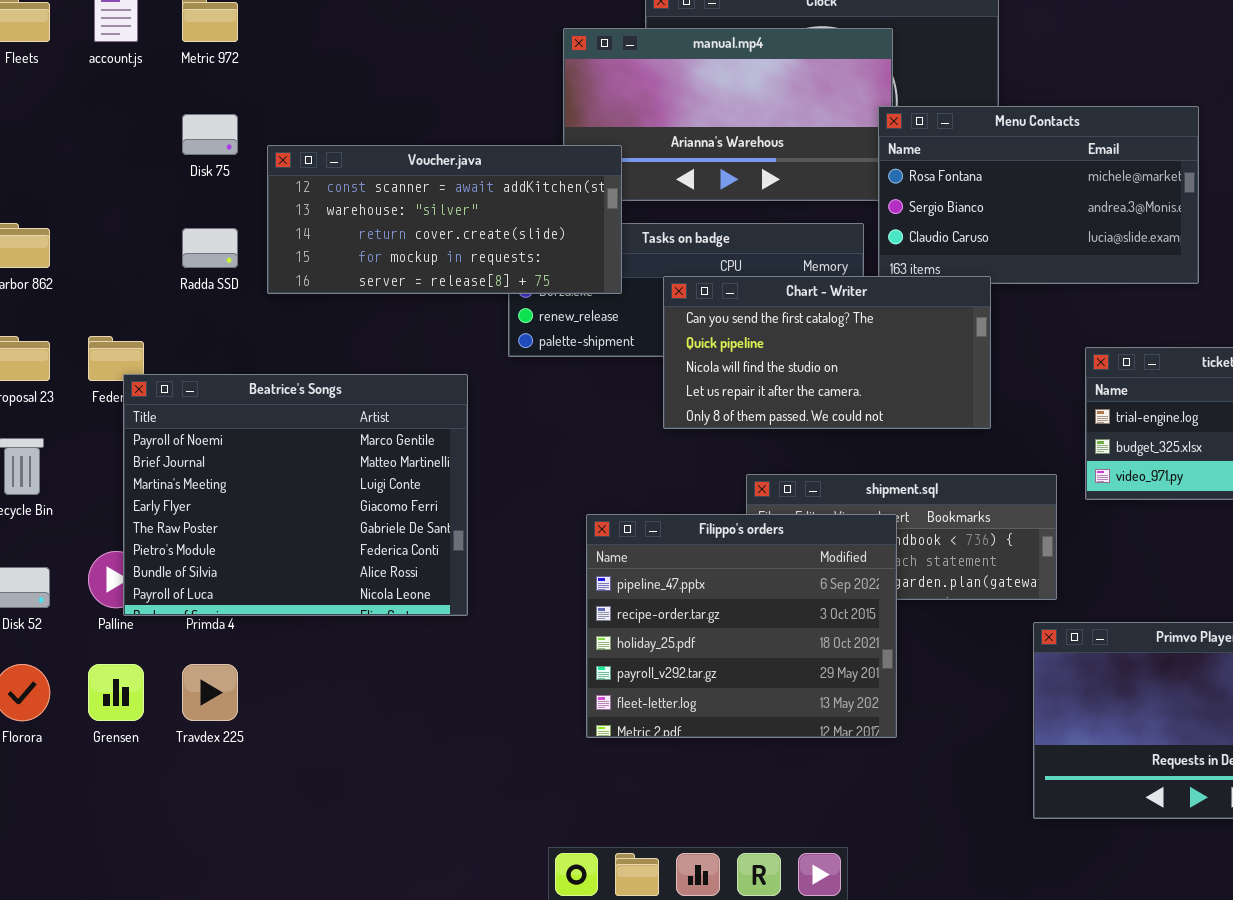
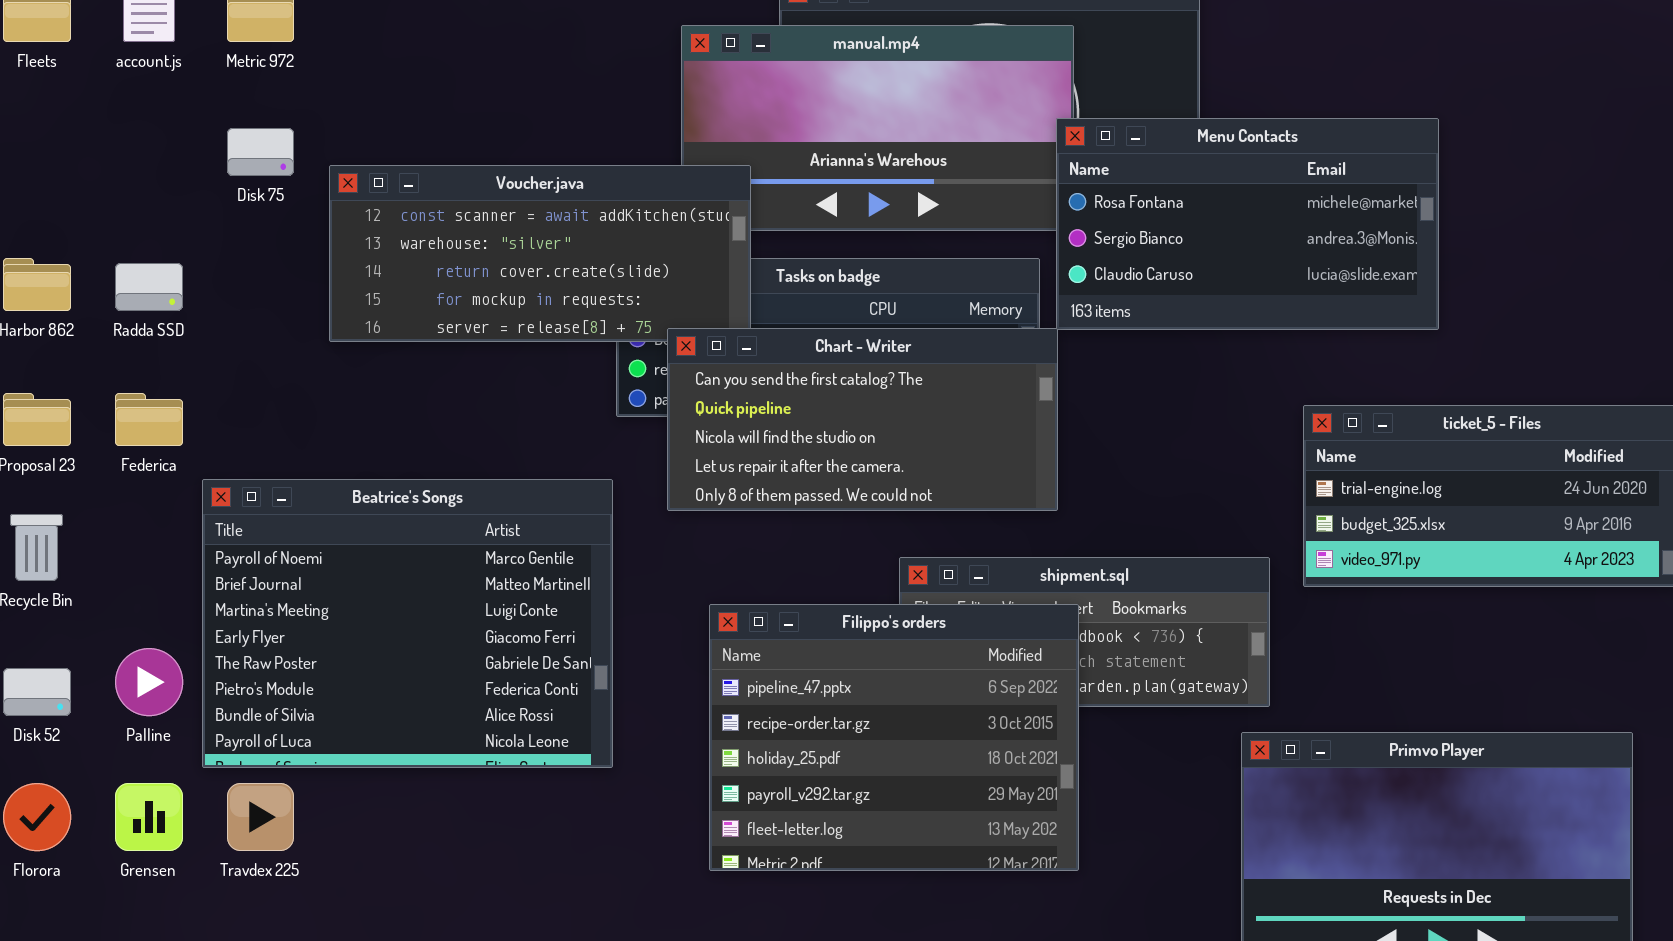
Radda SSD: [182,228,238,268] -> [115,263,183,311], moved
Chart - Writer: [663,276,991,429] -> [667,328,1058,511], moved
Beatrice's Songs: [123,374,468,616] -> [202,479,613,768], moved

